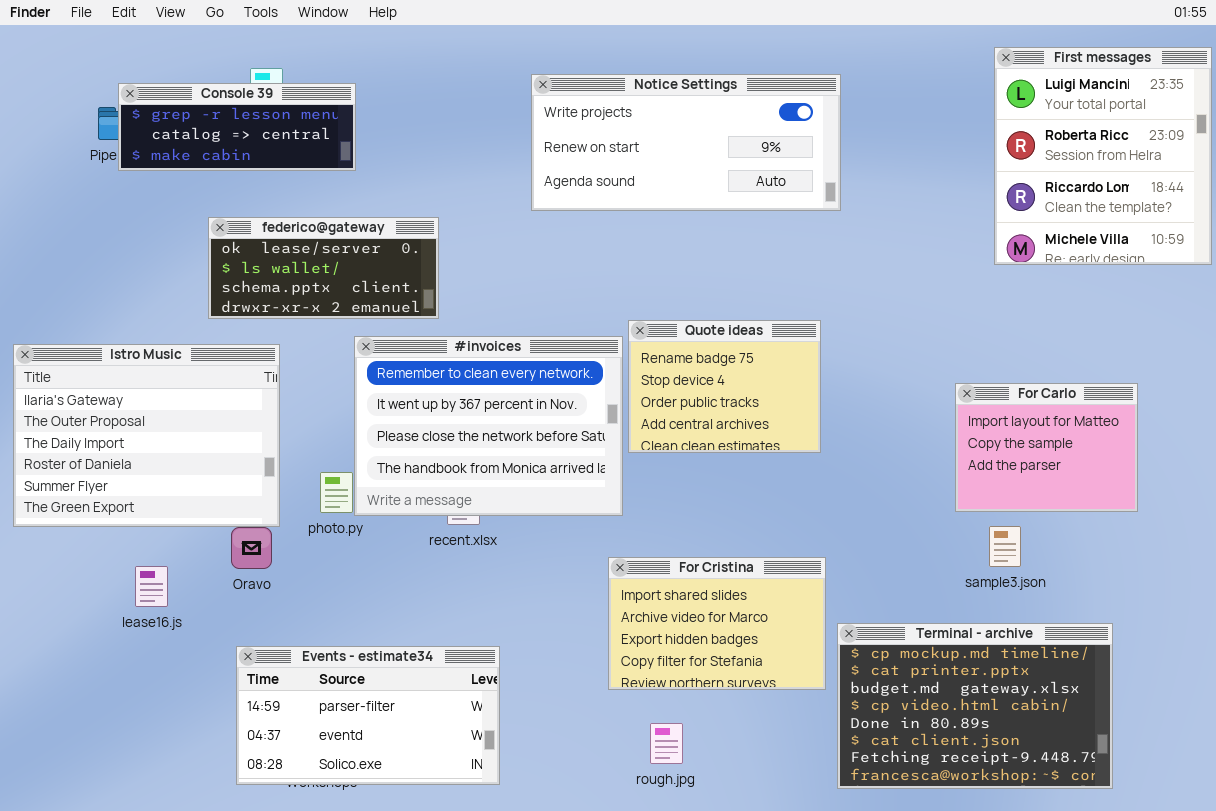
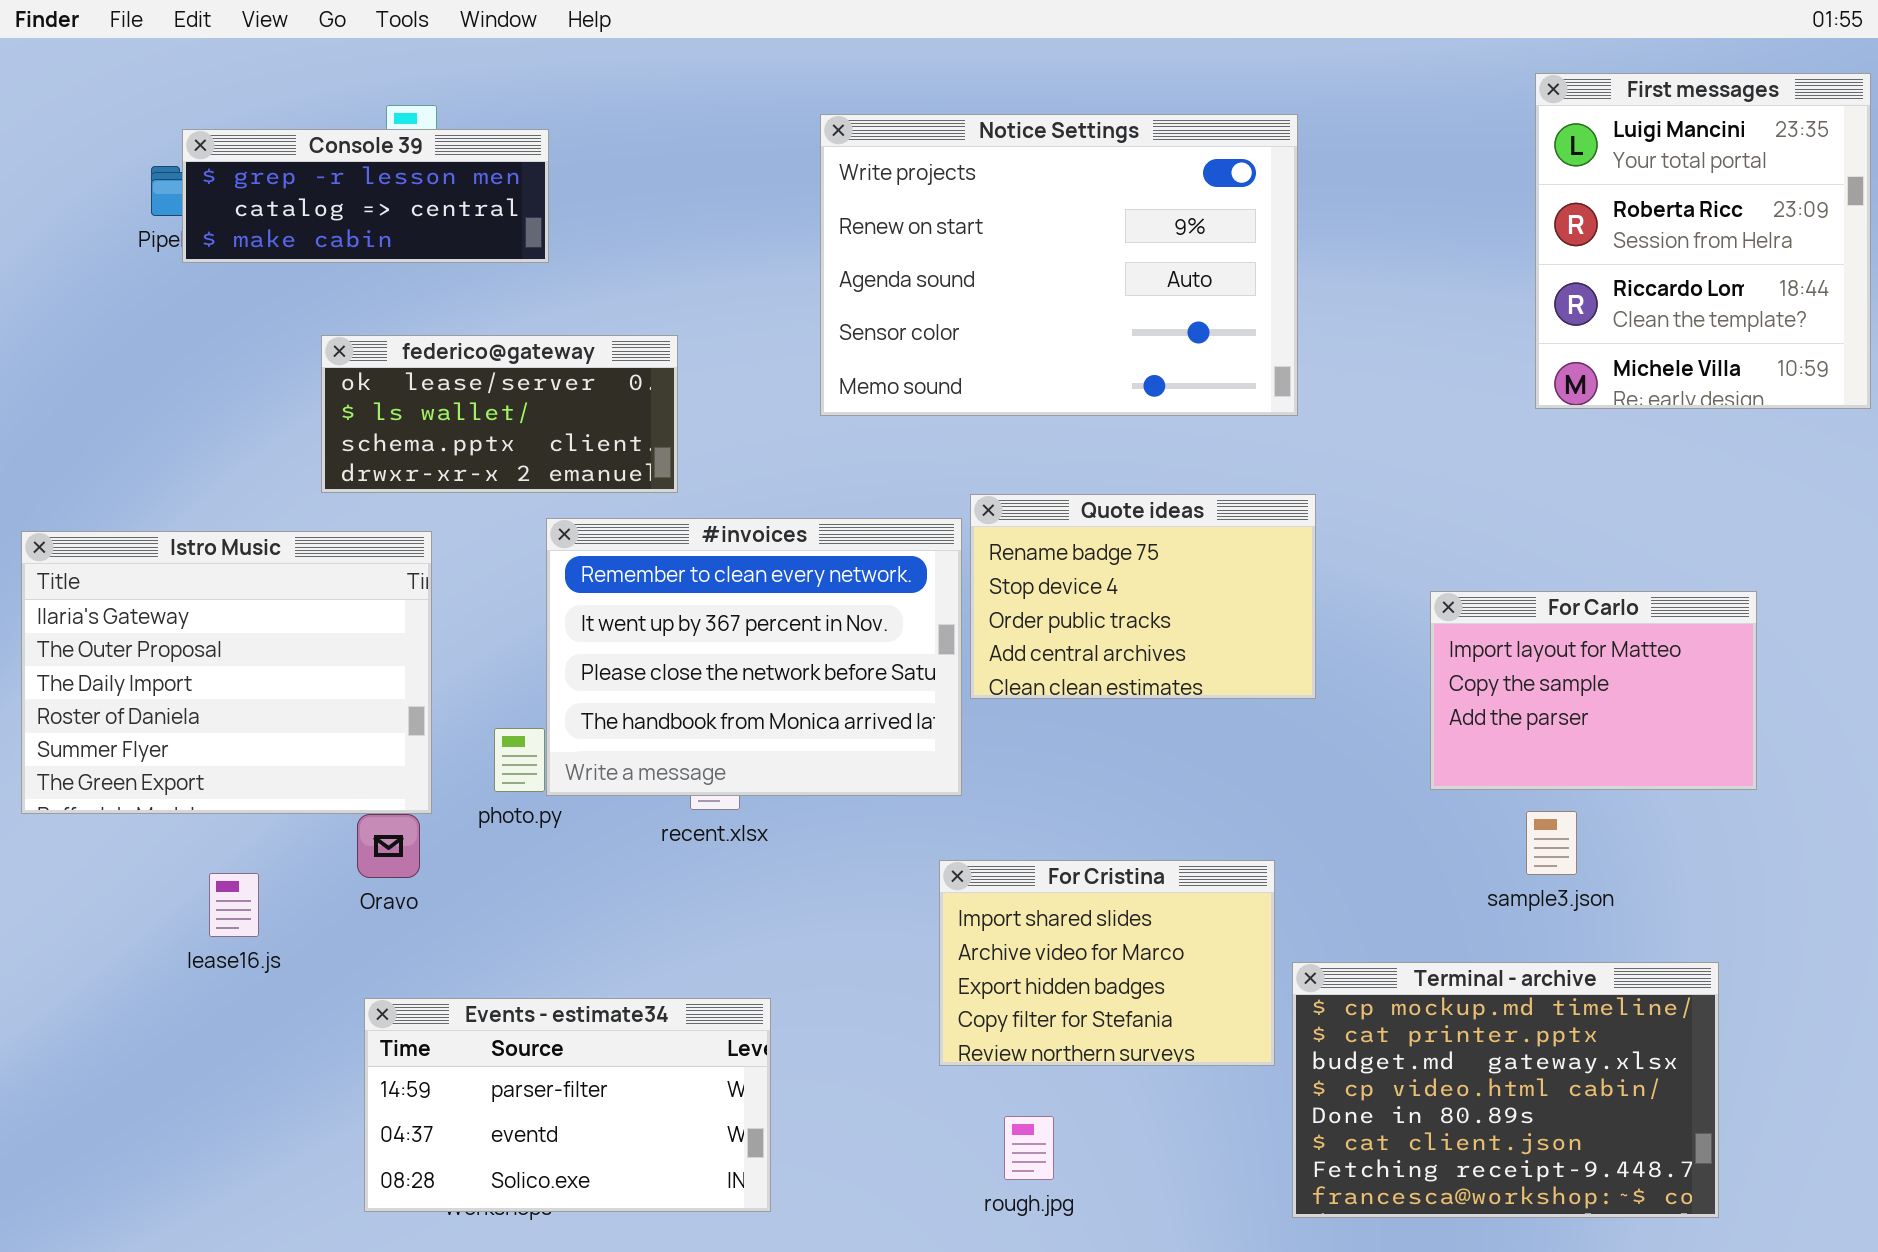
Notice Settings: [531,74,841,211] -> [820,114,1298,416], resized
Quote ideas: [628,320,821,453] -> [970,494,1316,699], resized
For Carlo: [955,383,1138,512] -> [1430,591,1757,790], resized

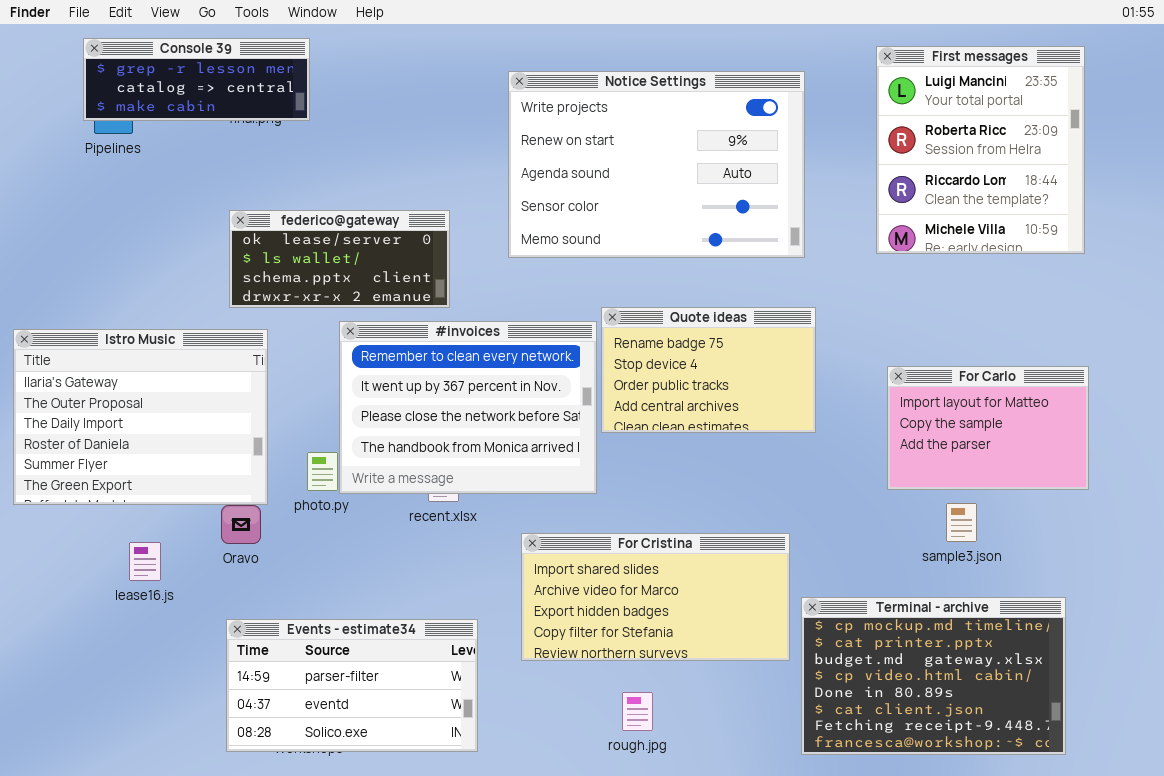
First messages: [1535,73,1871,409] -> [876,46,1085,254], moved
Console 39: [182,129,549,263] -> [83,38,310,121], moved
federico@gateway: [321,335,678,493] -> [229,210,450,308], moved
For Cristina: [939,860,1275,1066] -> [521,533,790,661], resized

